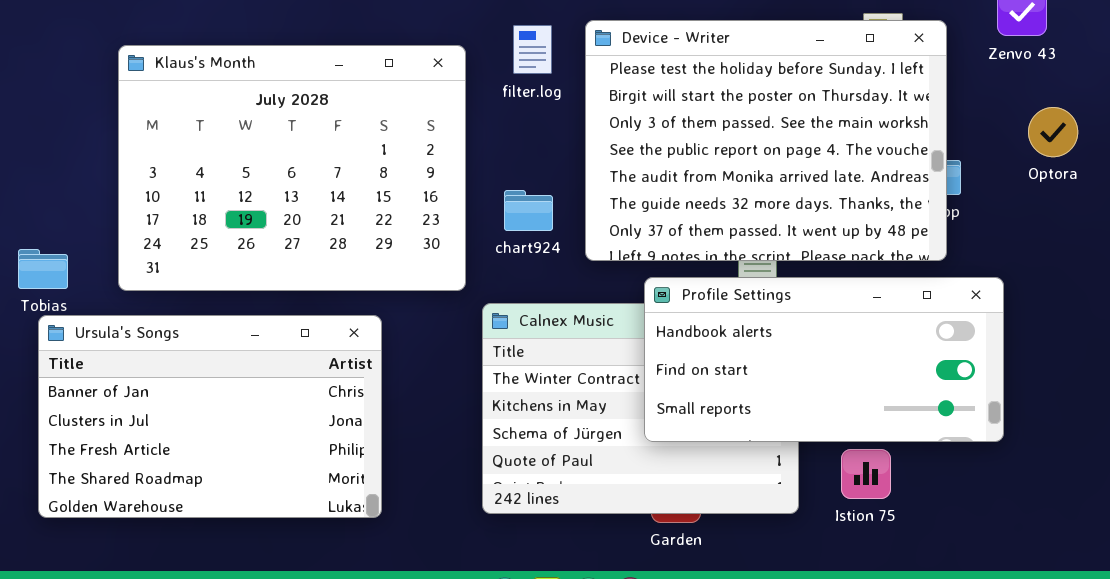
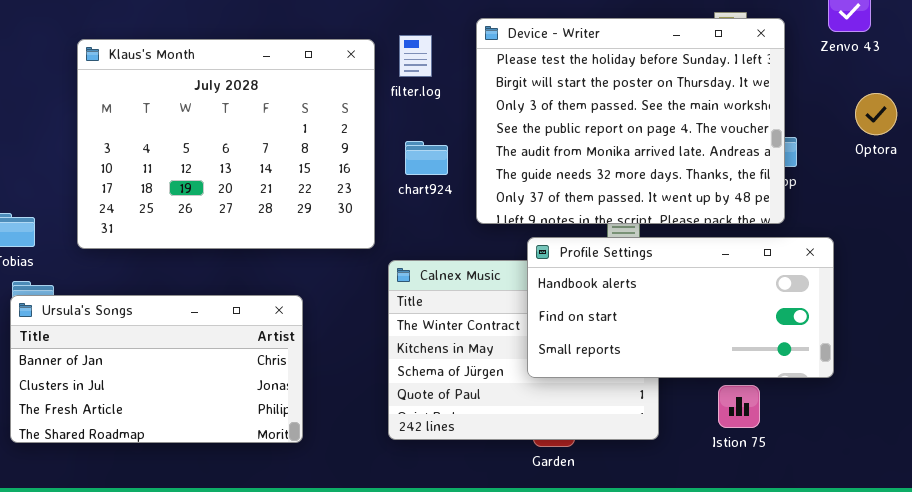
filter.log: [513,25,552,74] -> [399,35,432,77], moved
chart924: [504,190,553,231] -> [405,141,448,175], moved
Ursula's Songs: [38,315,382,518] -> [10,295,303,443], resized
Istion 75: [841,449,891,499] -> [718,385,760,428], moved

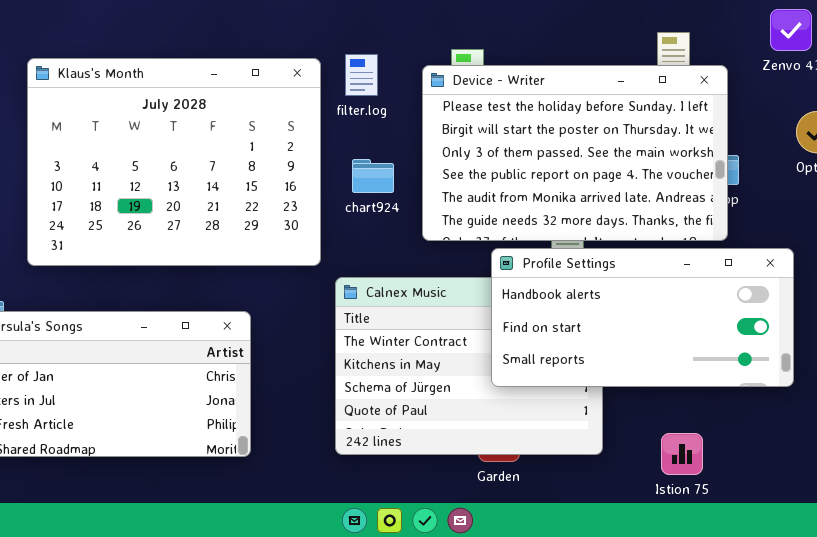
Device - Writer: [476,18,785,224] -> [422,65,728,241], resized
Profile Settings: [527,237,834,378] -> [491,248,794,387], moved
Istion 75: [718,385,760,428] -> [661,433,703,475], moved

